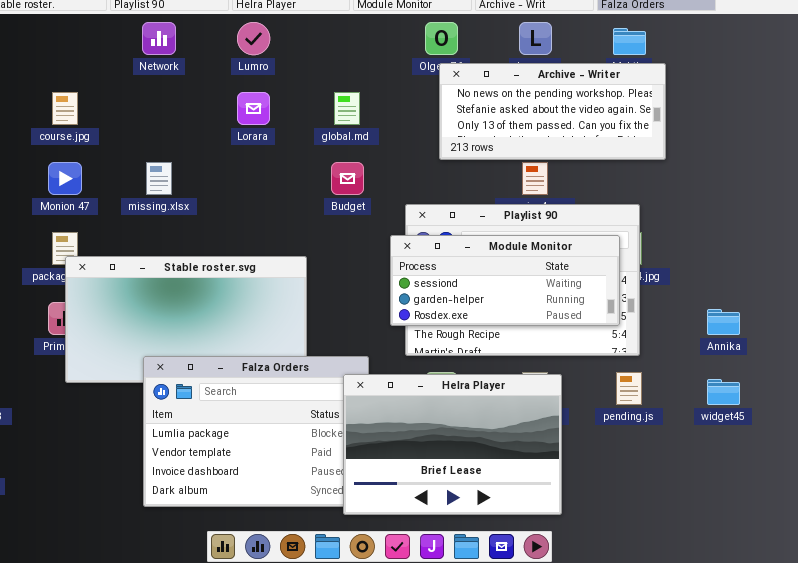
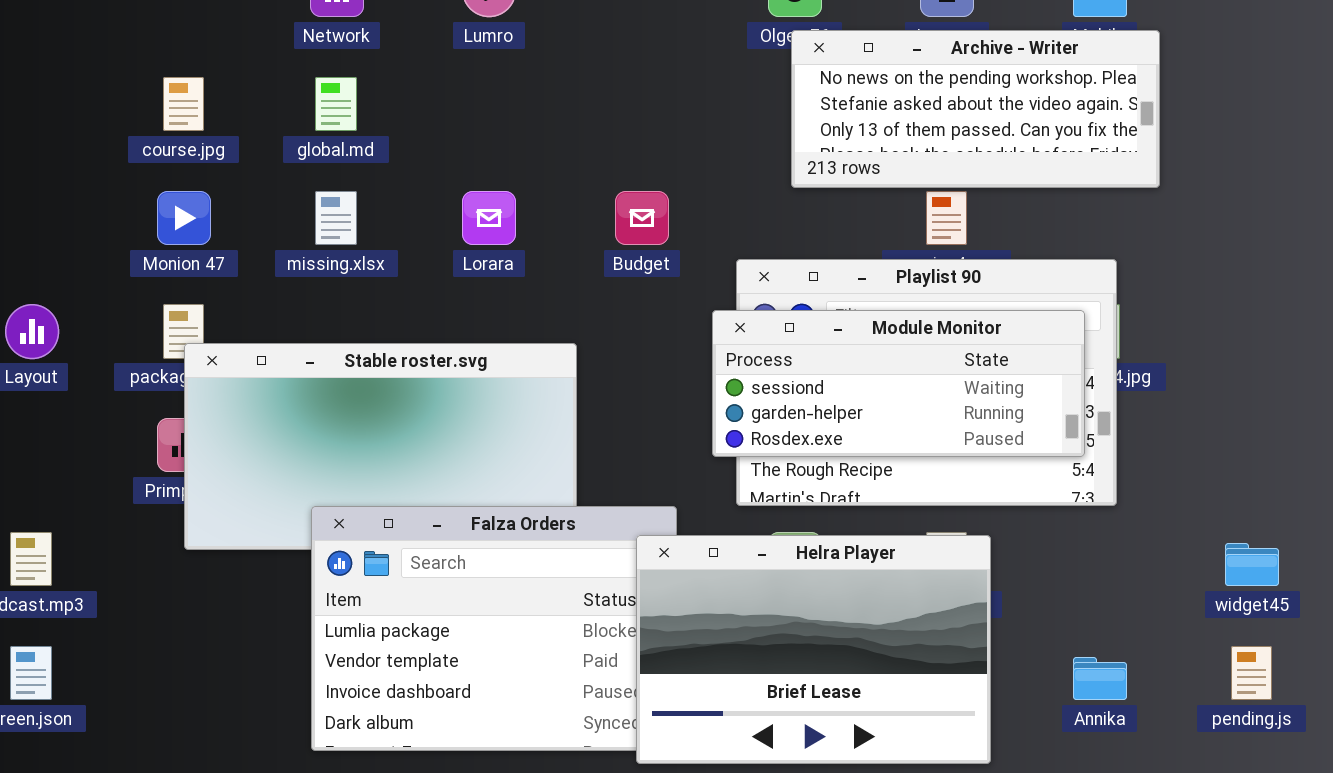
Lorara: [237,92,270,125] -> [462,191,516,245], moved
global.md: [334,92,360,125] -> [315,77,357,131], moved
Annika: [707,309,740,335] -> [1073,657,1127,700], moved
pending.js: [616,372,642,405] -> [1231,646,1272,700], moved

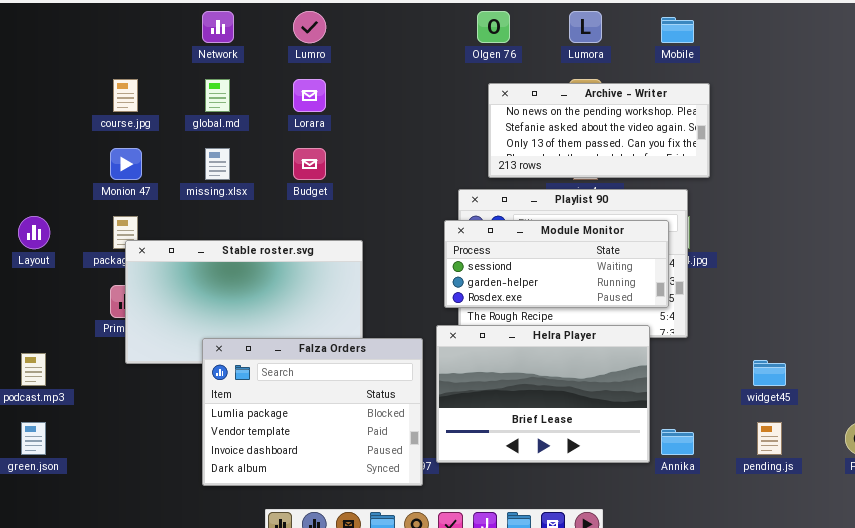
Archive - Writer: [791,30,1160,188] -> [488,83,710,178], moved
Lorara: [462,191,516,245] -> [293,79,326,112], moved
Budget: [615,191,669,245] -> [293,148,326,180], moved
Helra Player: [636,535,991,764] -> [436,325,650,463], moved

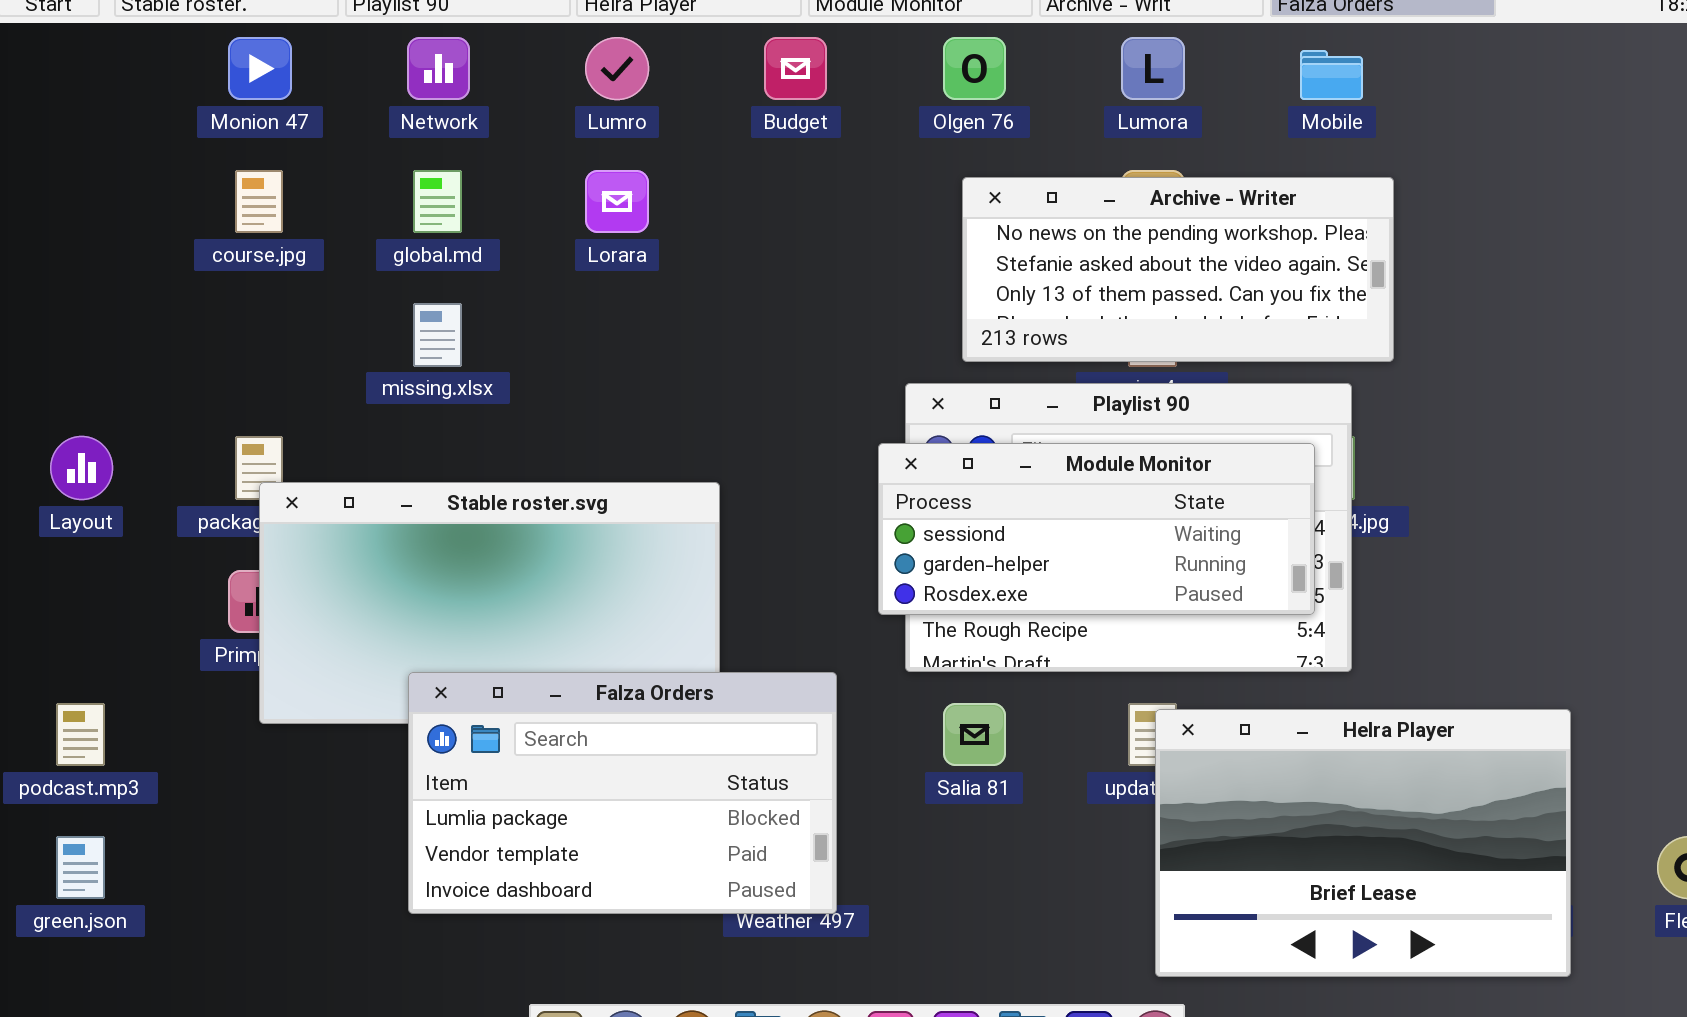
Monion 47: [110,148,142,180] -> [228,37,292,100], moved
Budget: [293,148,326,180] -> [764,37,827,100], moved
Helra Player: [436,325,650,463] -> [1155,709,1571,977], moved
Falza Orders: [202,338,423,486] -> [408,672,837,914], resized

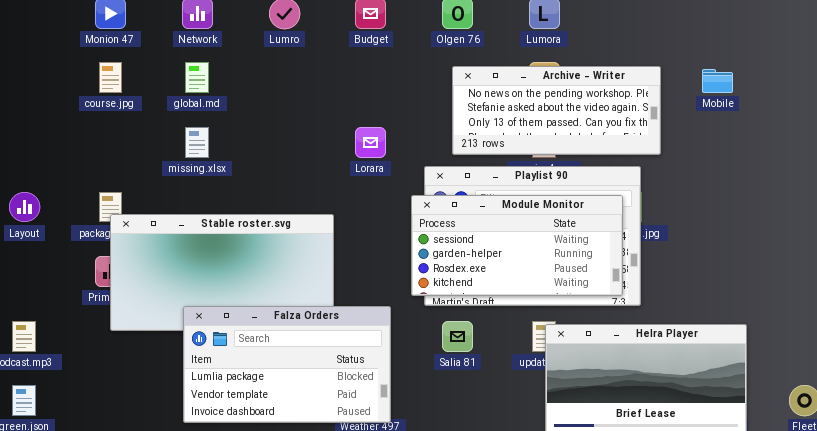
Mobile: [1300,50,1363,100] -> [702,69,733,93], moved
Lorara: [585,170,649,233] -> [355,127,386,158], moved
Module Monitor: [878,443,1315,615] -> [411,195,623,296], resized

